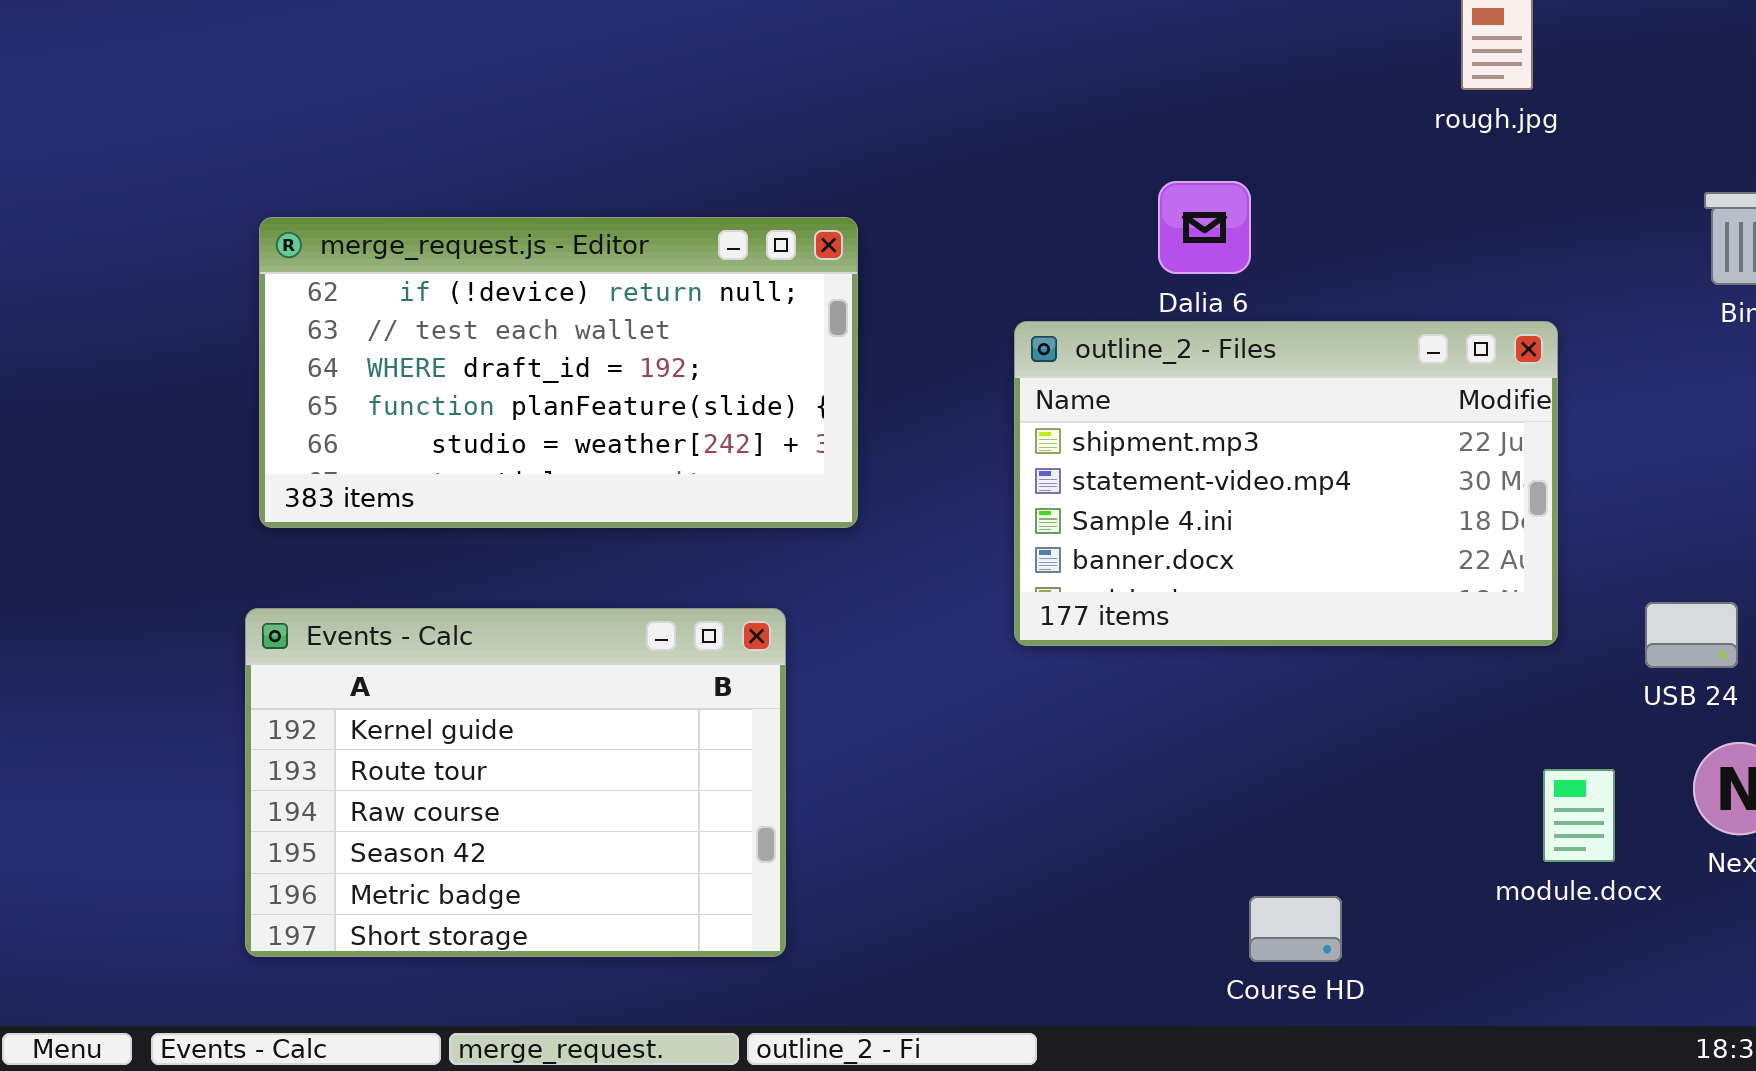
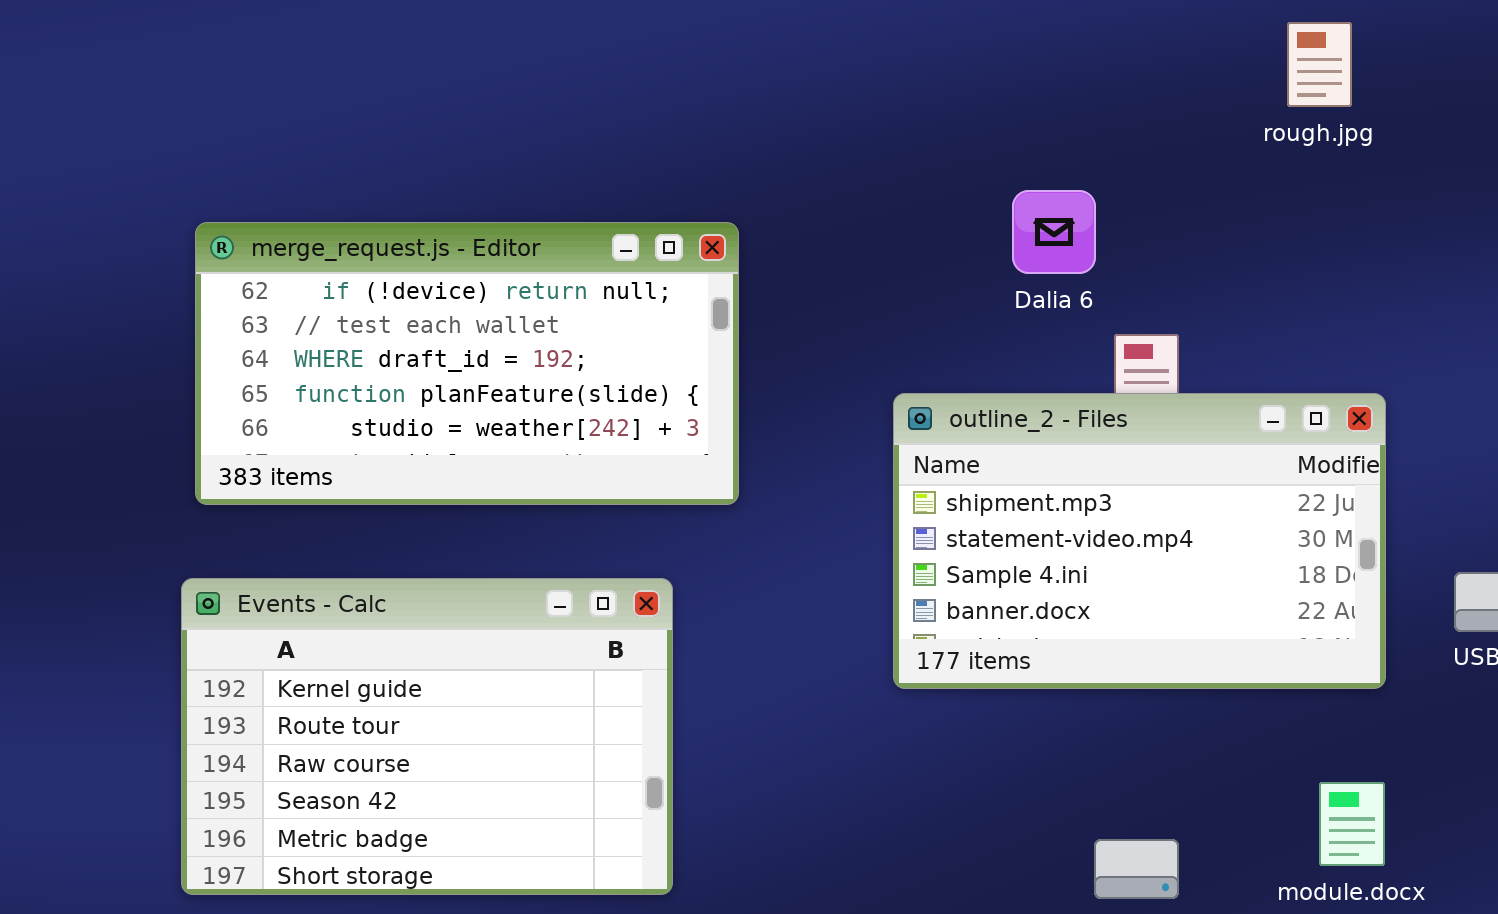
outline_2 - Files: [1014,321,1558,646] -> [893,393,1386,689], moved
module.docx: [1543,769,1615,862] -> [1319,782,1385,866], moved

